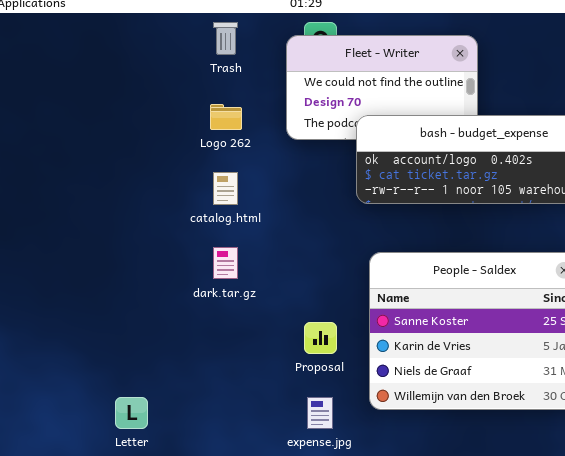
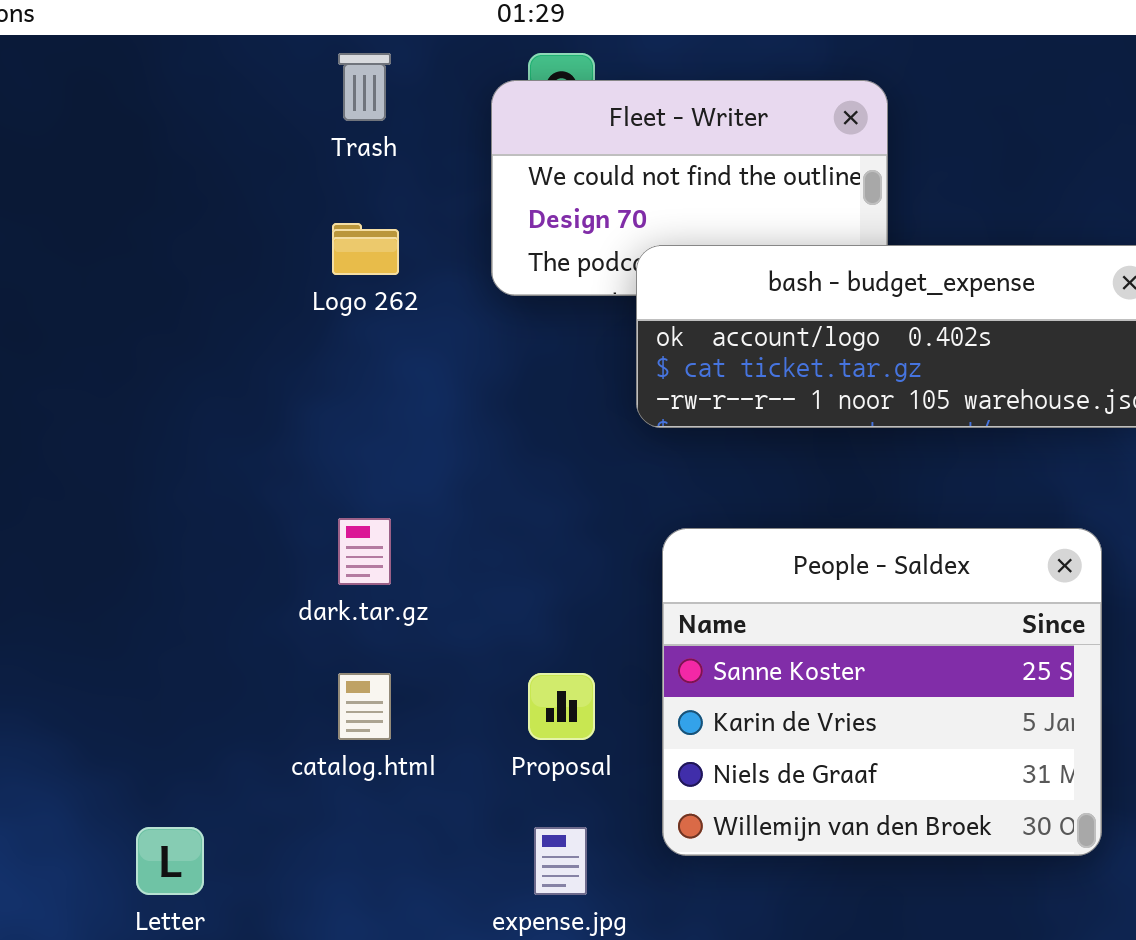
catalog.html: [213,172,238,205] -> [338,673,391,740], moved

